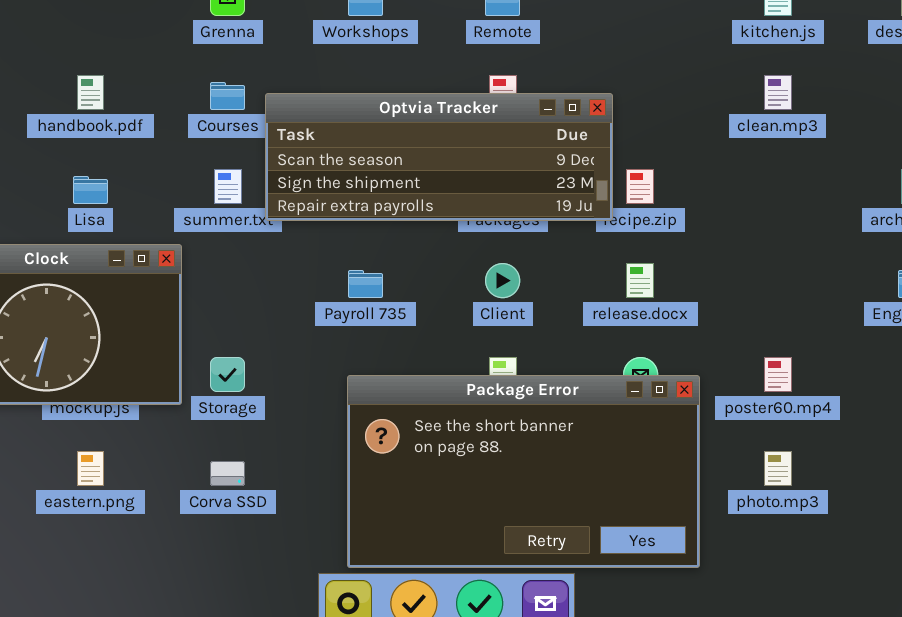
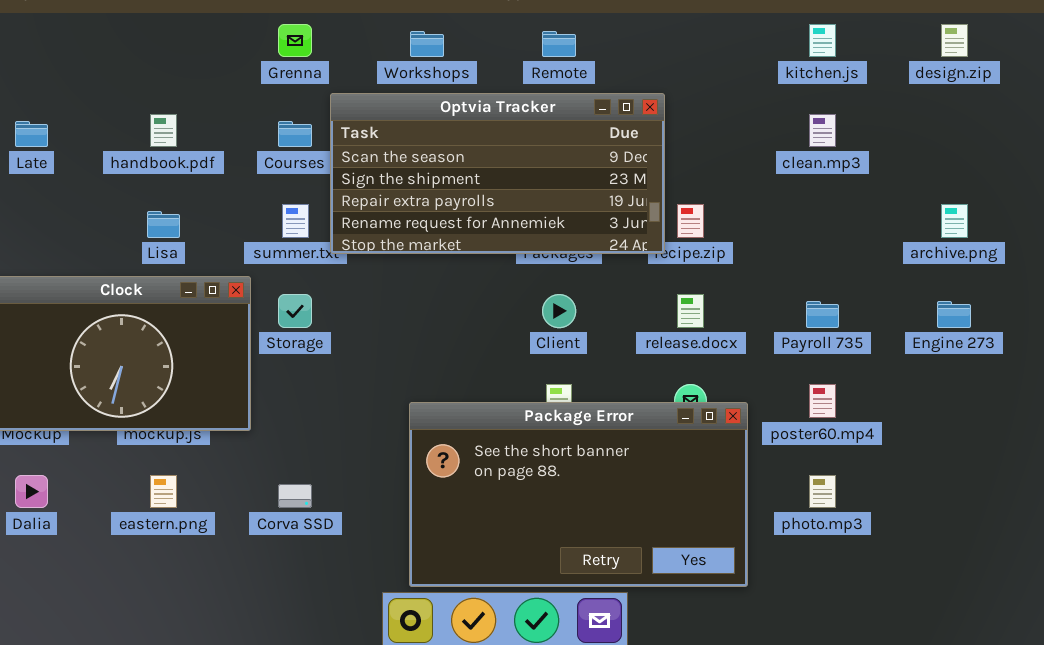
Optvia Tracker: [265,93,613,221] -> [330,93,665,254], resized
Payroll 735: [348,270,383,298] -> [806,301,839,328], moved
Storage: [210,357,245,392] -> [278,294,312,328], moved

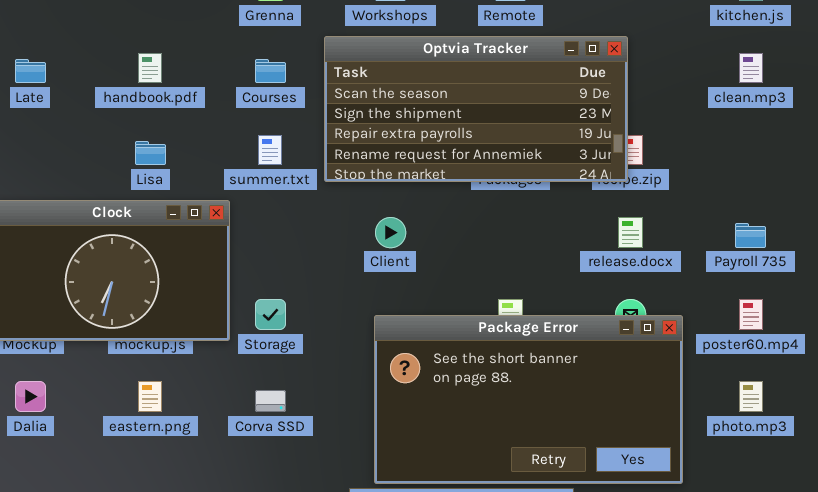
Optvia Tracker: [330,93,665,254] -> [324,36,628,182], moved
Storage: [278,294,312,328] -> [255,299,286,330], moved
Client: [542,294,576,328] -> [375,217,406,248], moved

